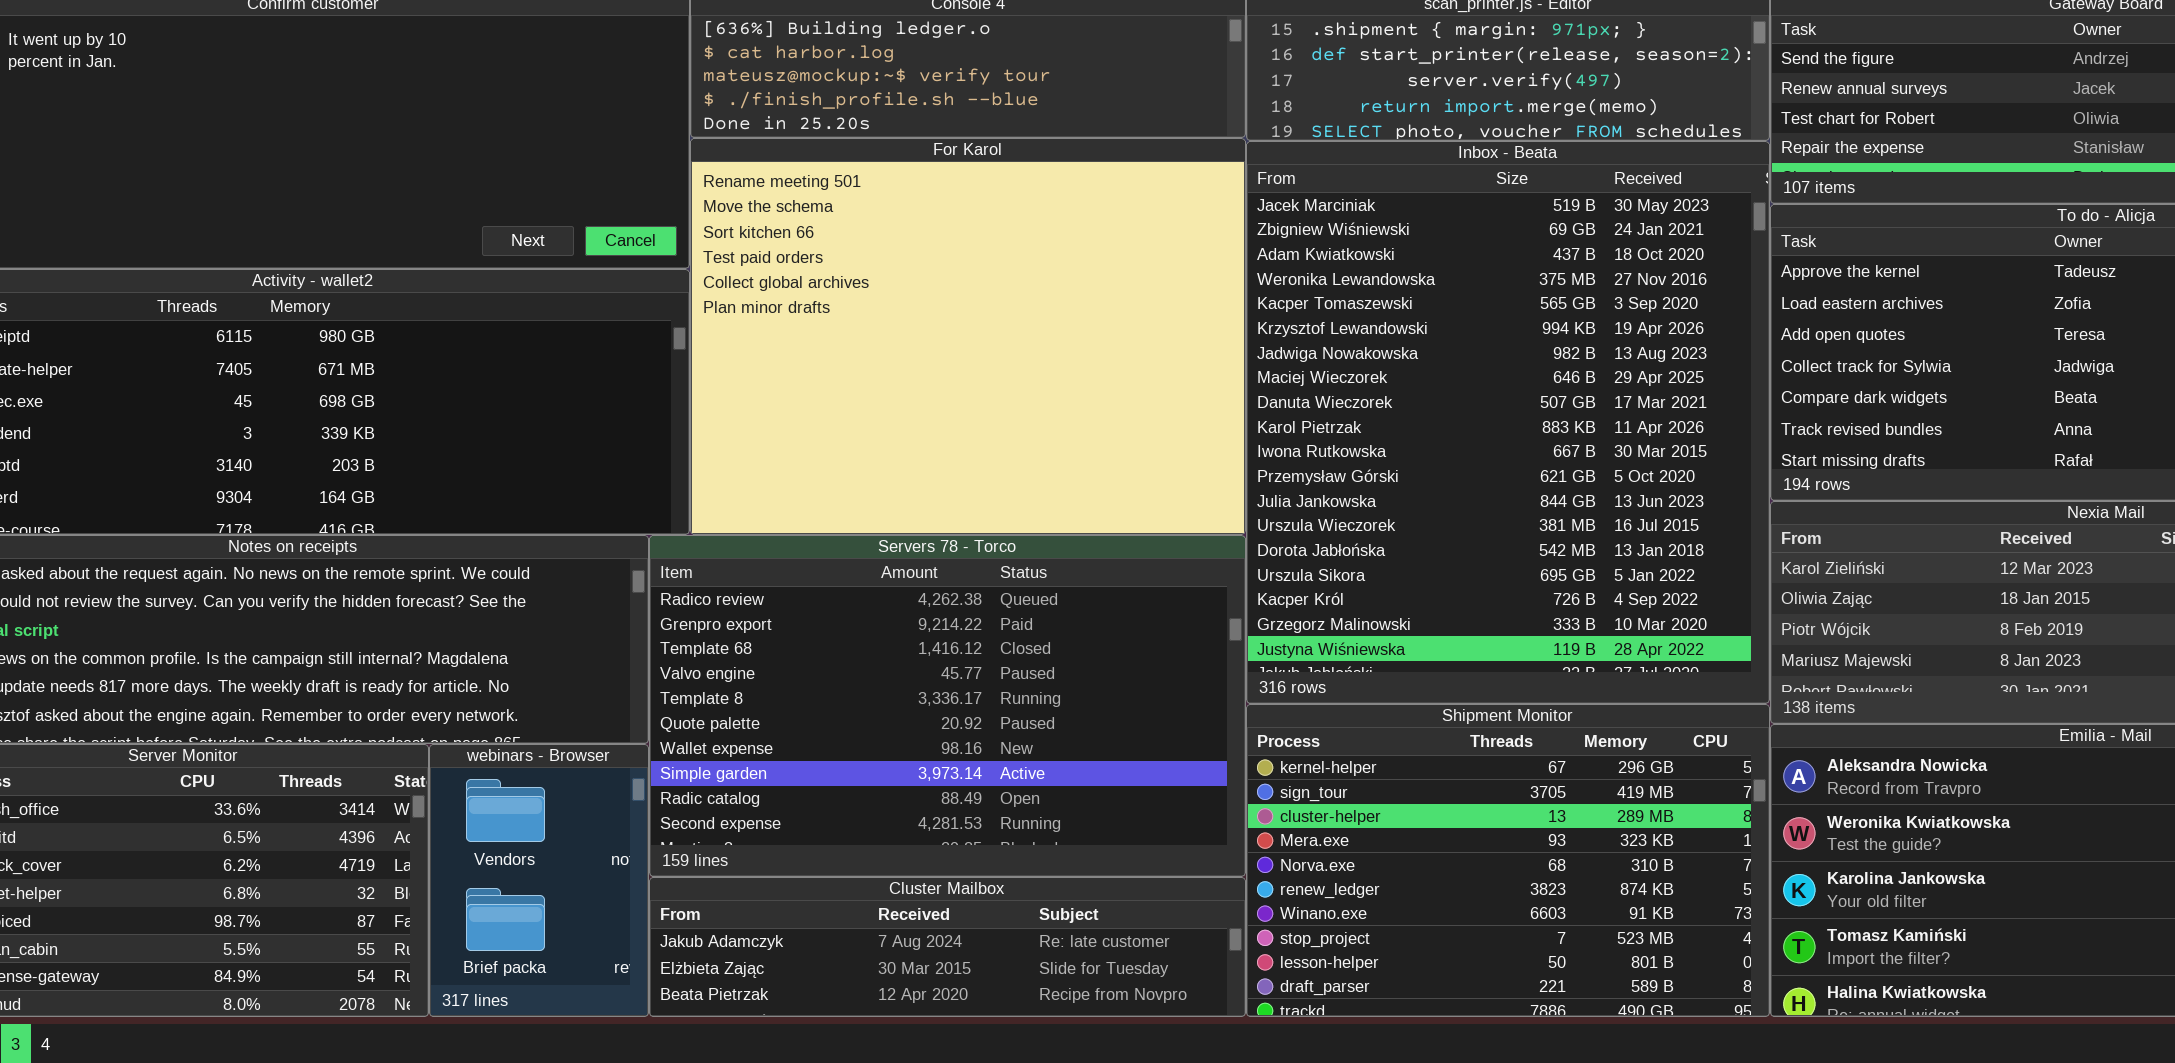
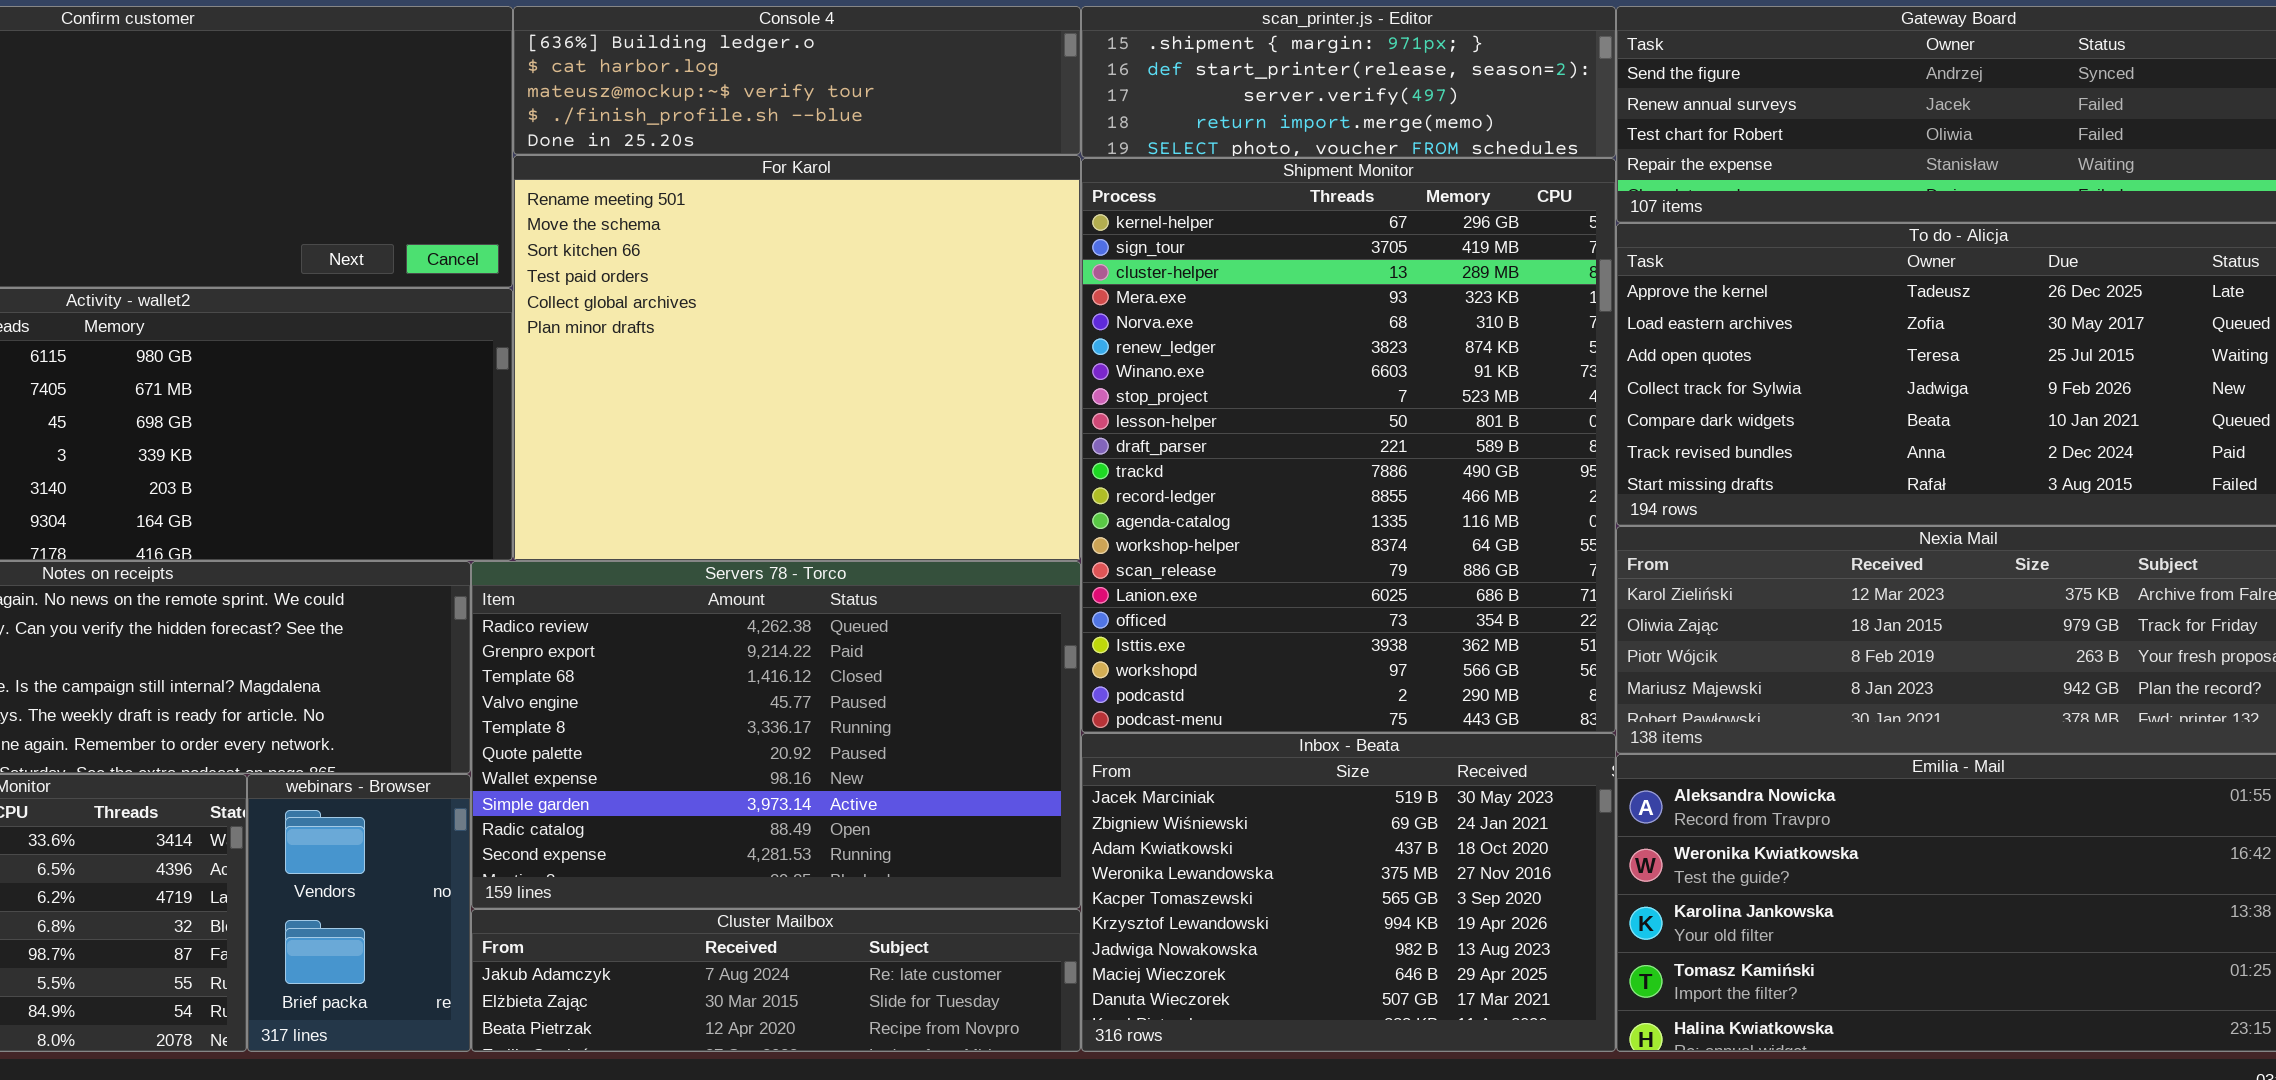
Inbox - Beata: [1246,141,1770,704] -> [1081,733,1616,1052], moved, resized
Shipment Monitor: [1246,704,1770,1017] -> [1081,158,1616,733], moved, resized

